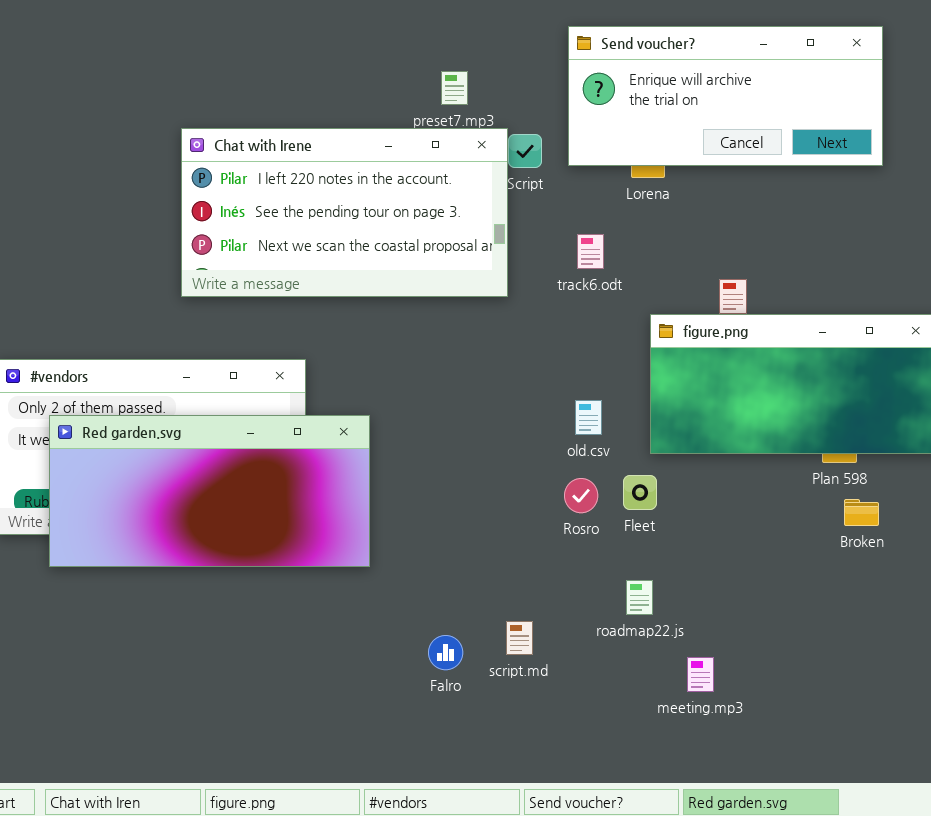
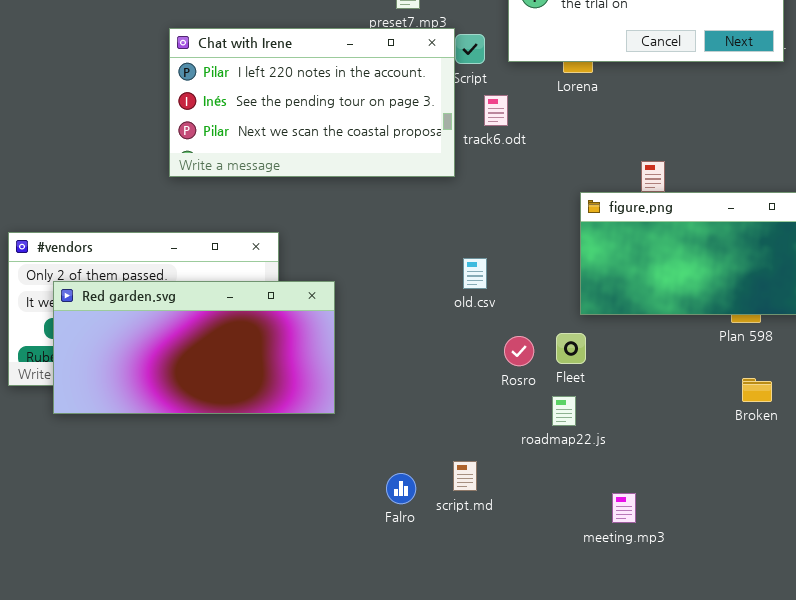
track6.odt: [577,234,604,269] -> [484,95,508,126], moved
old.csv: [575,400,602,435] -> [463,258,487,289], moved
Broken: [844,499,879,526] -> [742,378,772,402], moved
roadmap22.js: [626,580,653,615] -> [552,396,576,426], moved

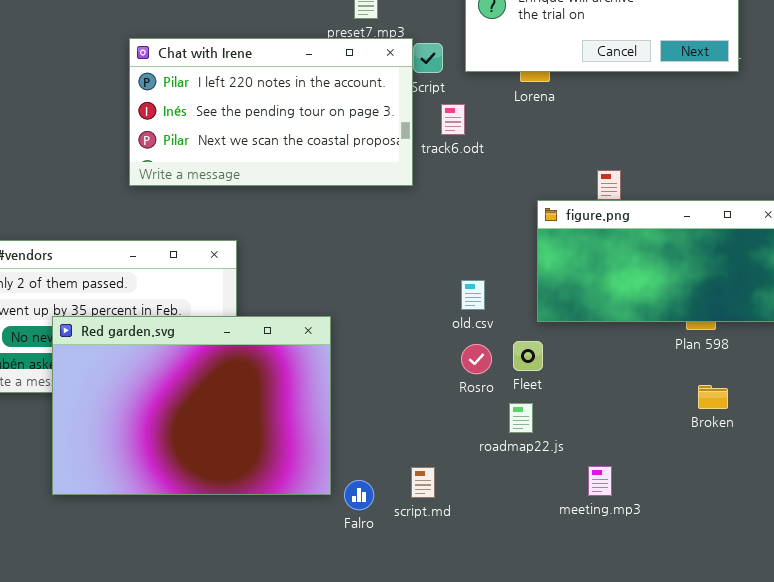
old.csv: [463,258,487,289] -> [461,280,485,310], moved
Red garden.svg: [53,281,335,414] -> [52,316,331,495], moved, resized
meeting.mp3: [612,493,636,523] -> [588,466,612,496], moved

